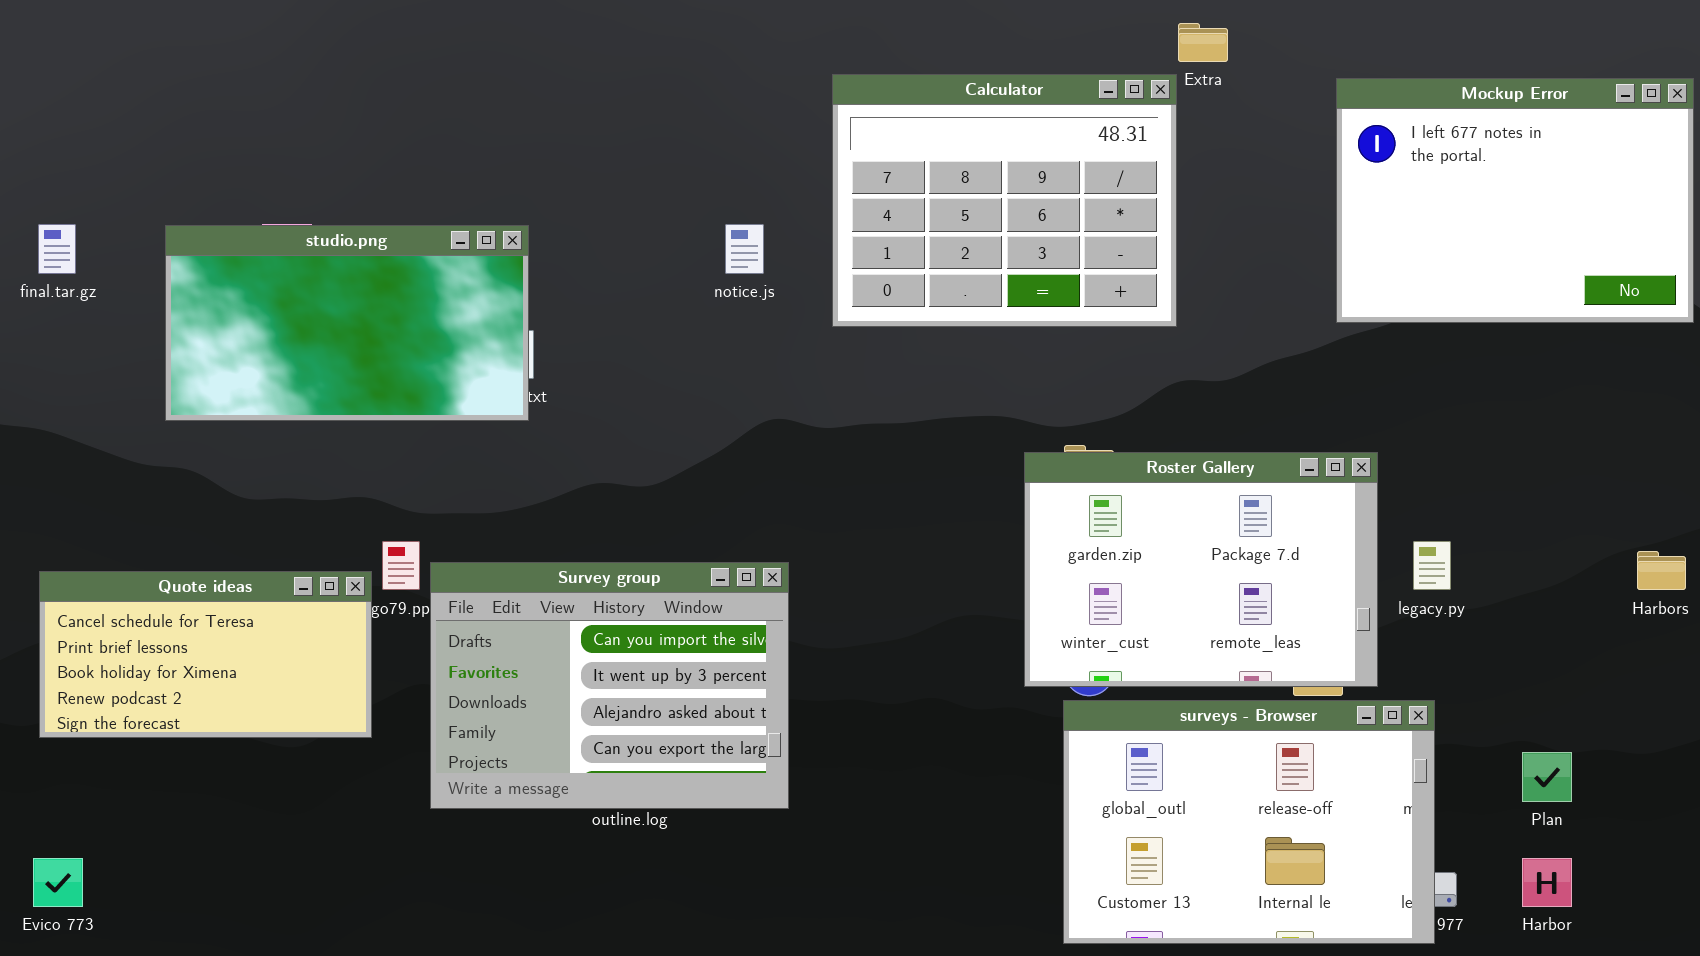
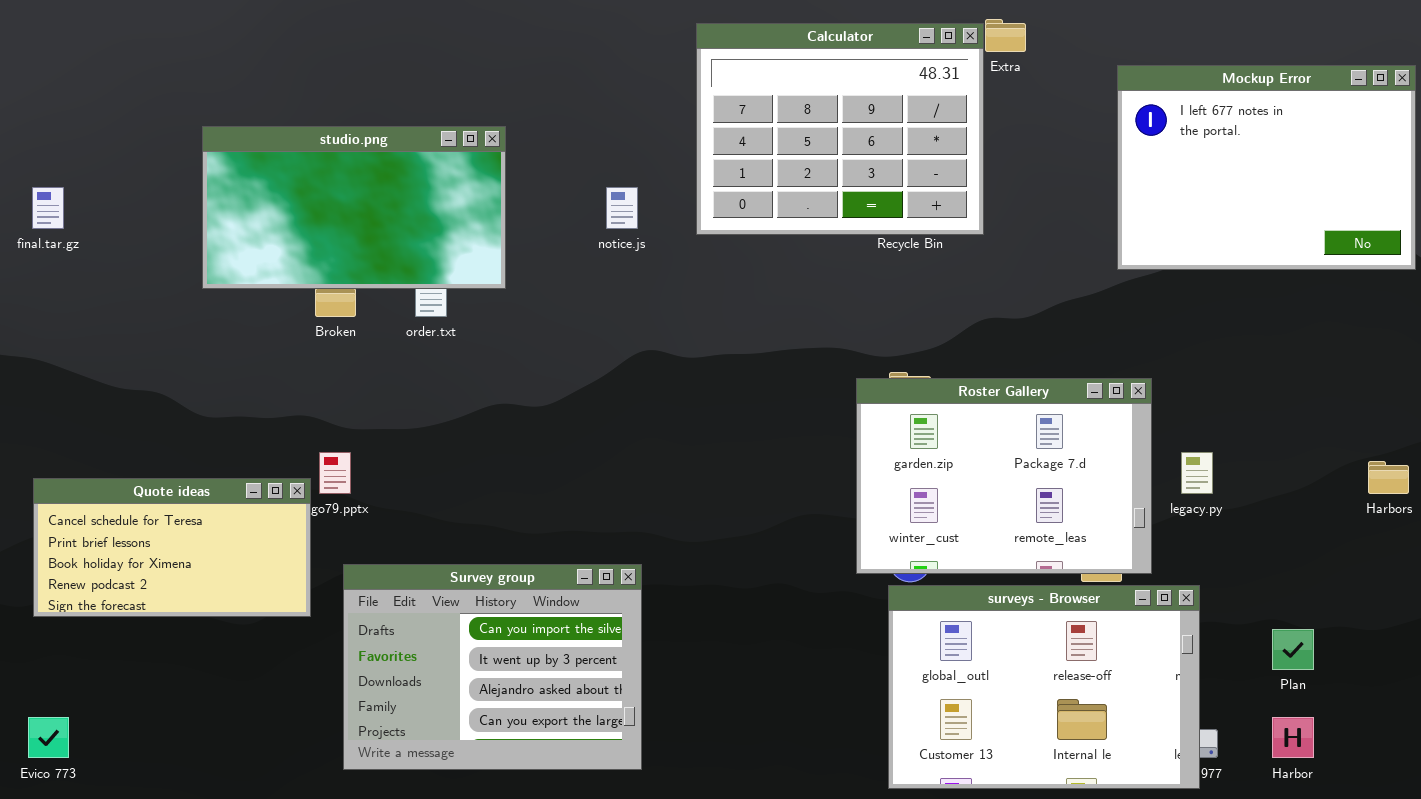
Calculator: [832,74,1177,327] -> [696,23,984,235], moved
studio.png: [165,225,529,421] -> [202,126,506,289], moved
Survey group: [430,562,789,809] -> [343,564,642,770], moved

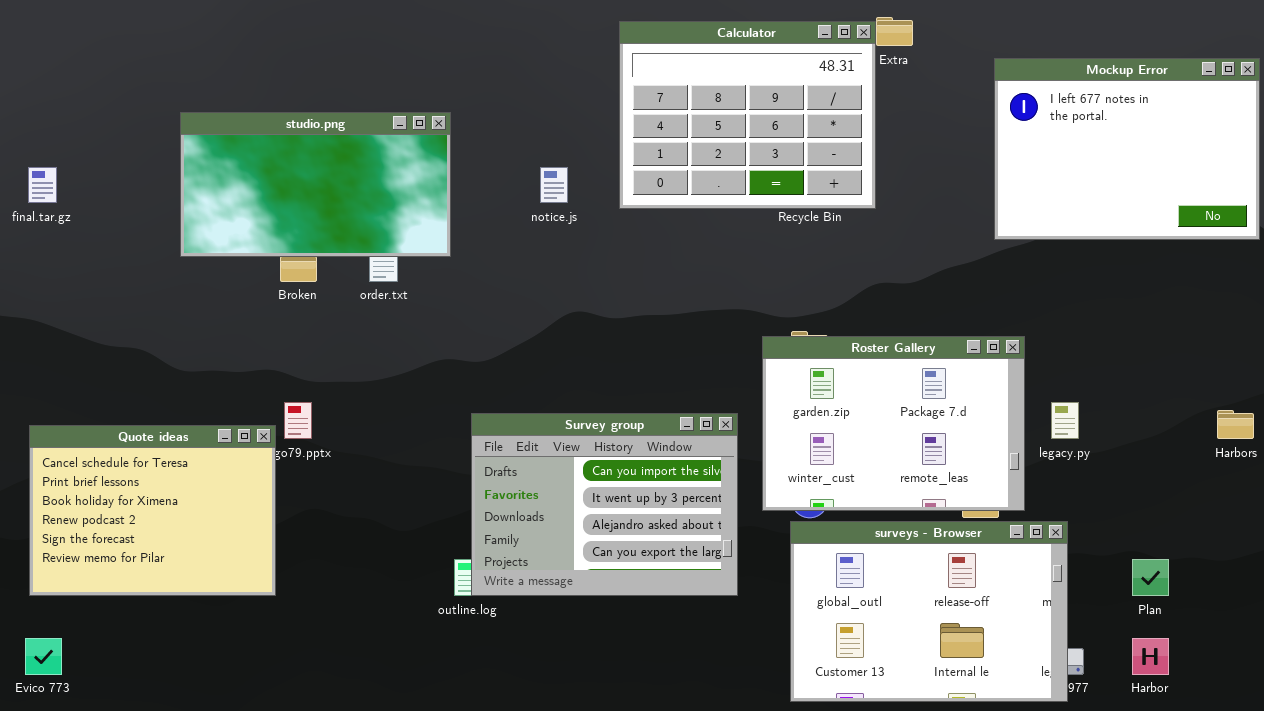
Quote ideas: [33,478,311,617] -> [29,425,276,596], resized
Survey group: [343,564,642,770] -> [471,413,738,596], moved

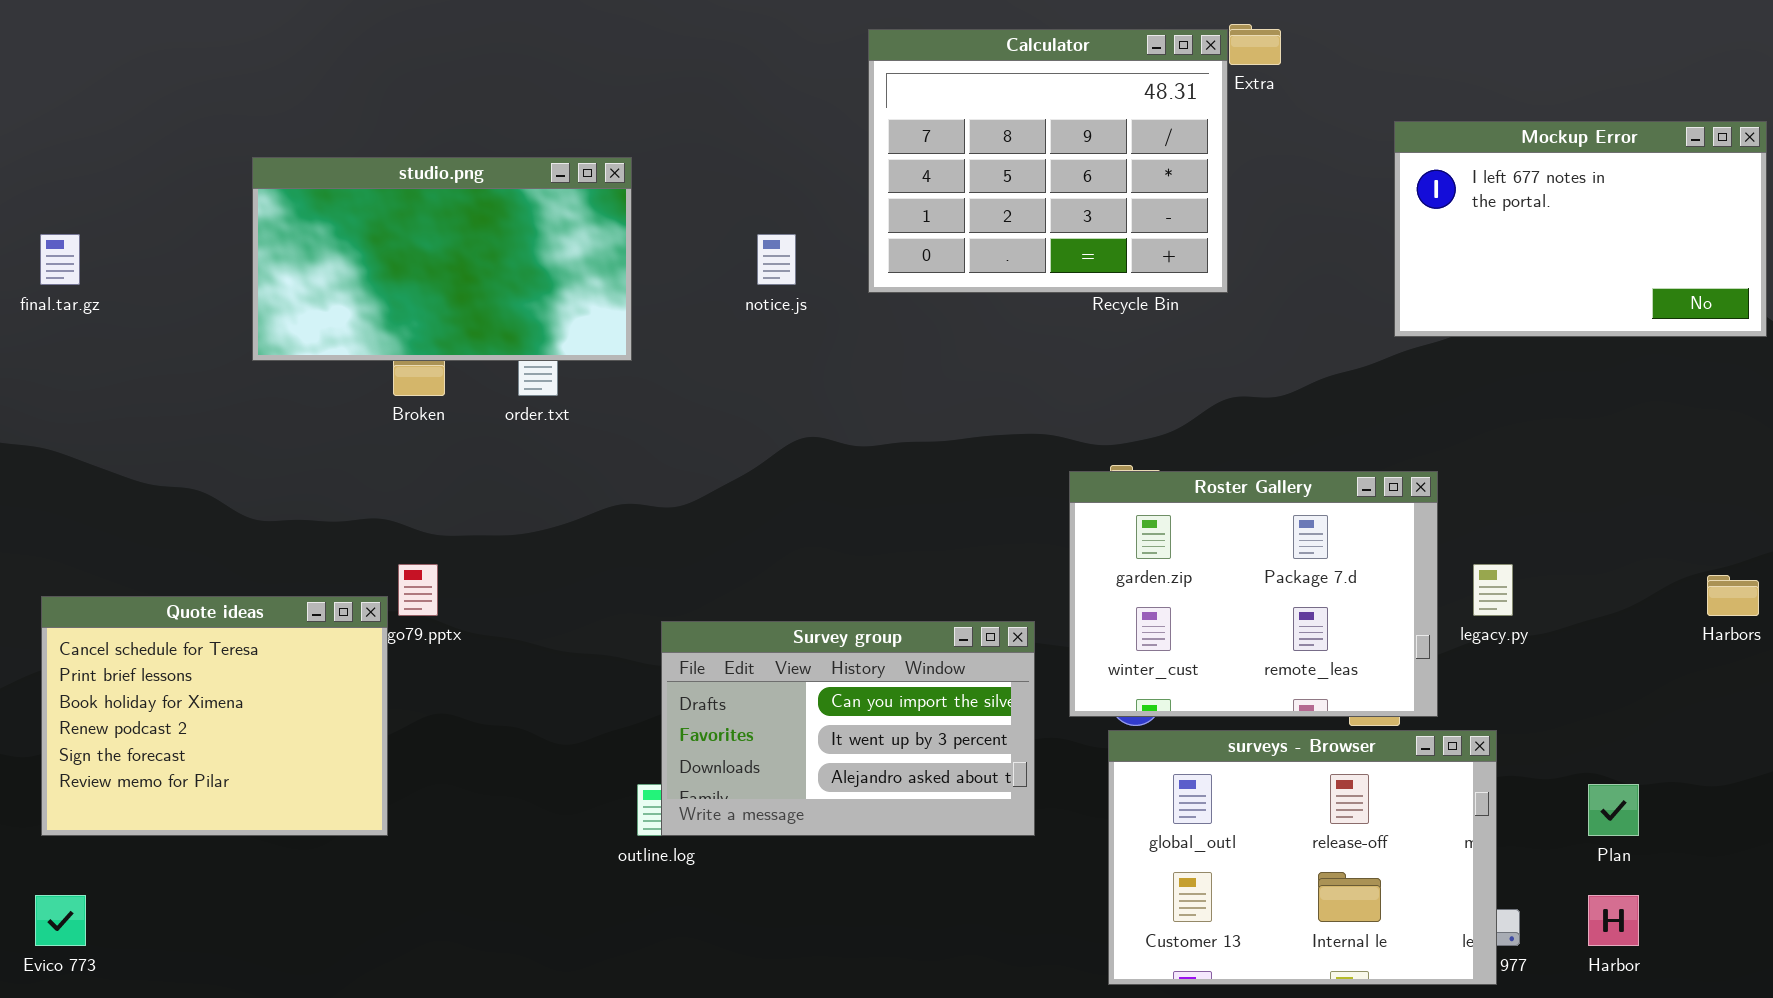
Mockup Error: [994,58,1260,240] -> [1394,121,1767,337], resized
Survey group: [471,413,738,596] -> [661,621,1035,836], resized

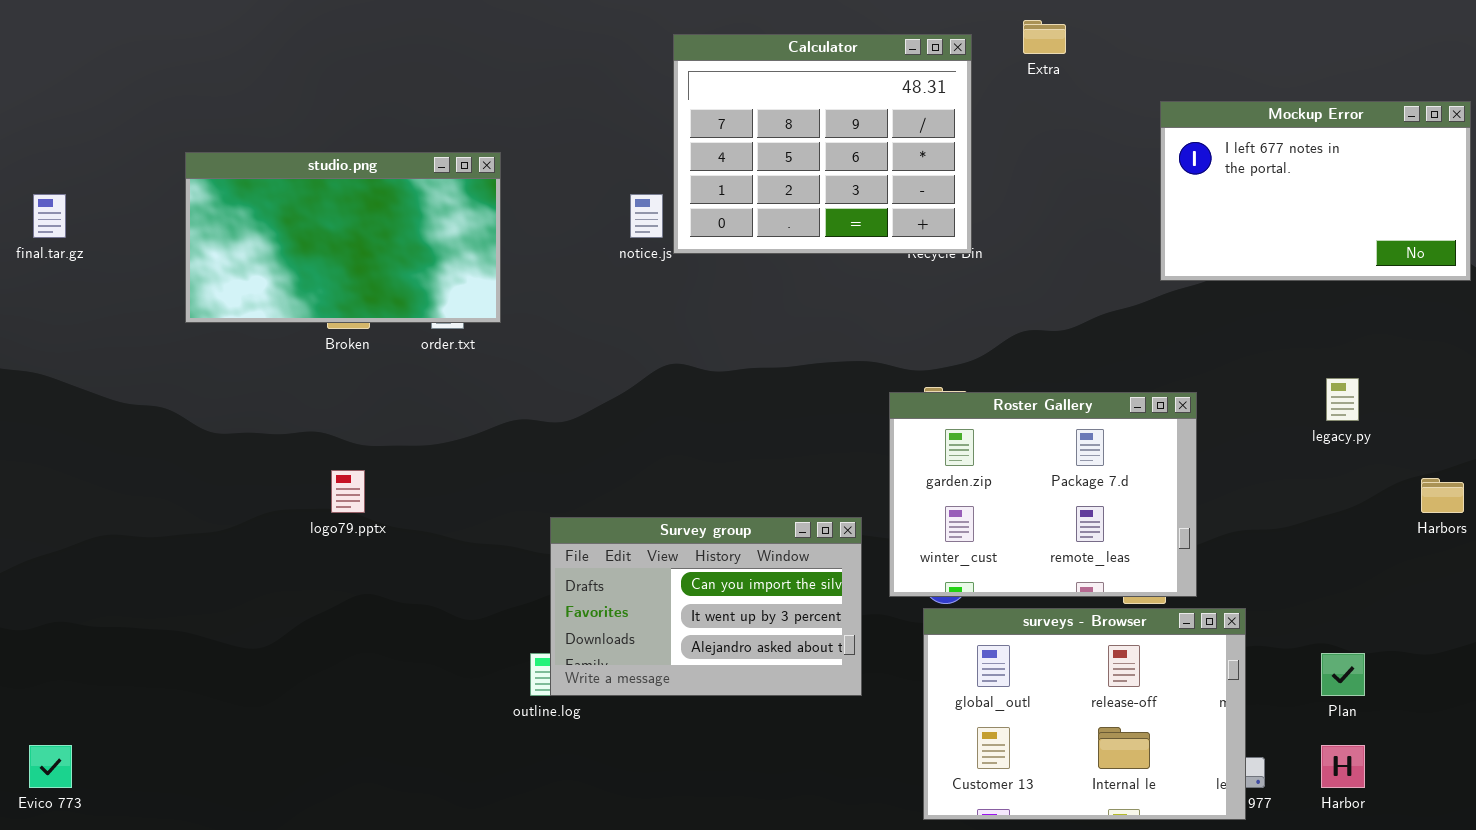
Calculator: [868,29,1228,293] -> [673,34,972,254], moved
studio.png: [252,157,632,361] -> [185,152,501,323], moved
legacy.py: [1473,564,1513,616] -> [1326,378,1359,421], moved
Quote ideas: [41,596,388,836] -> none, closed

